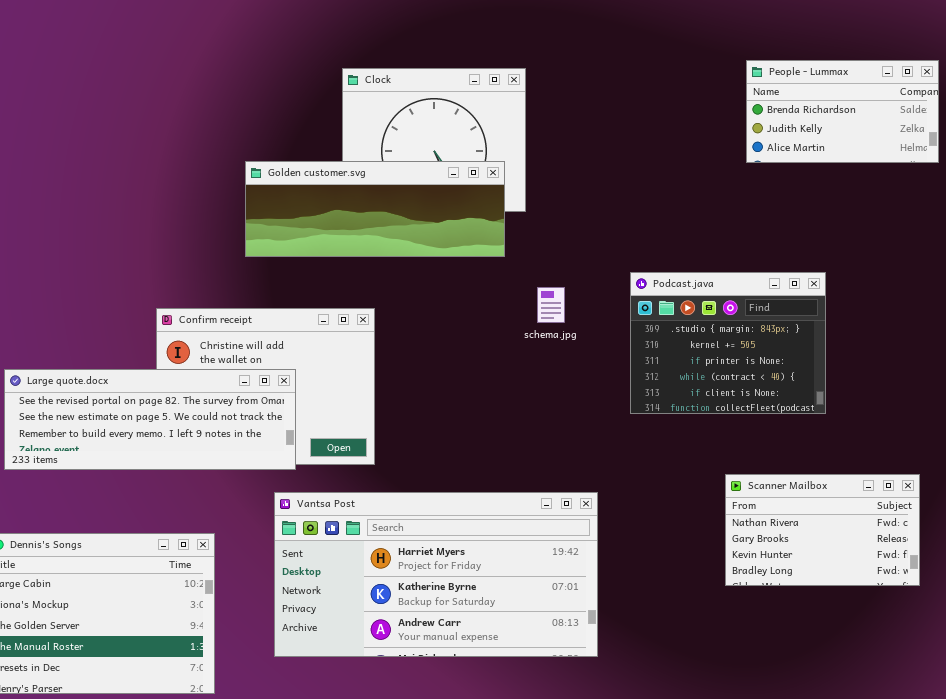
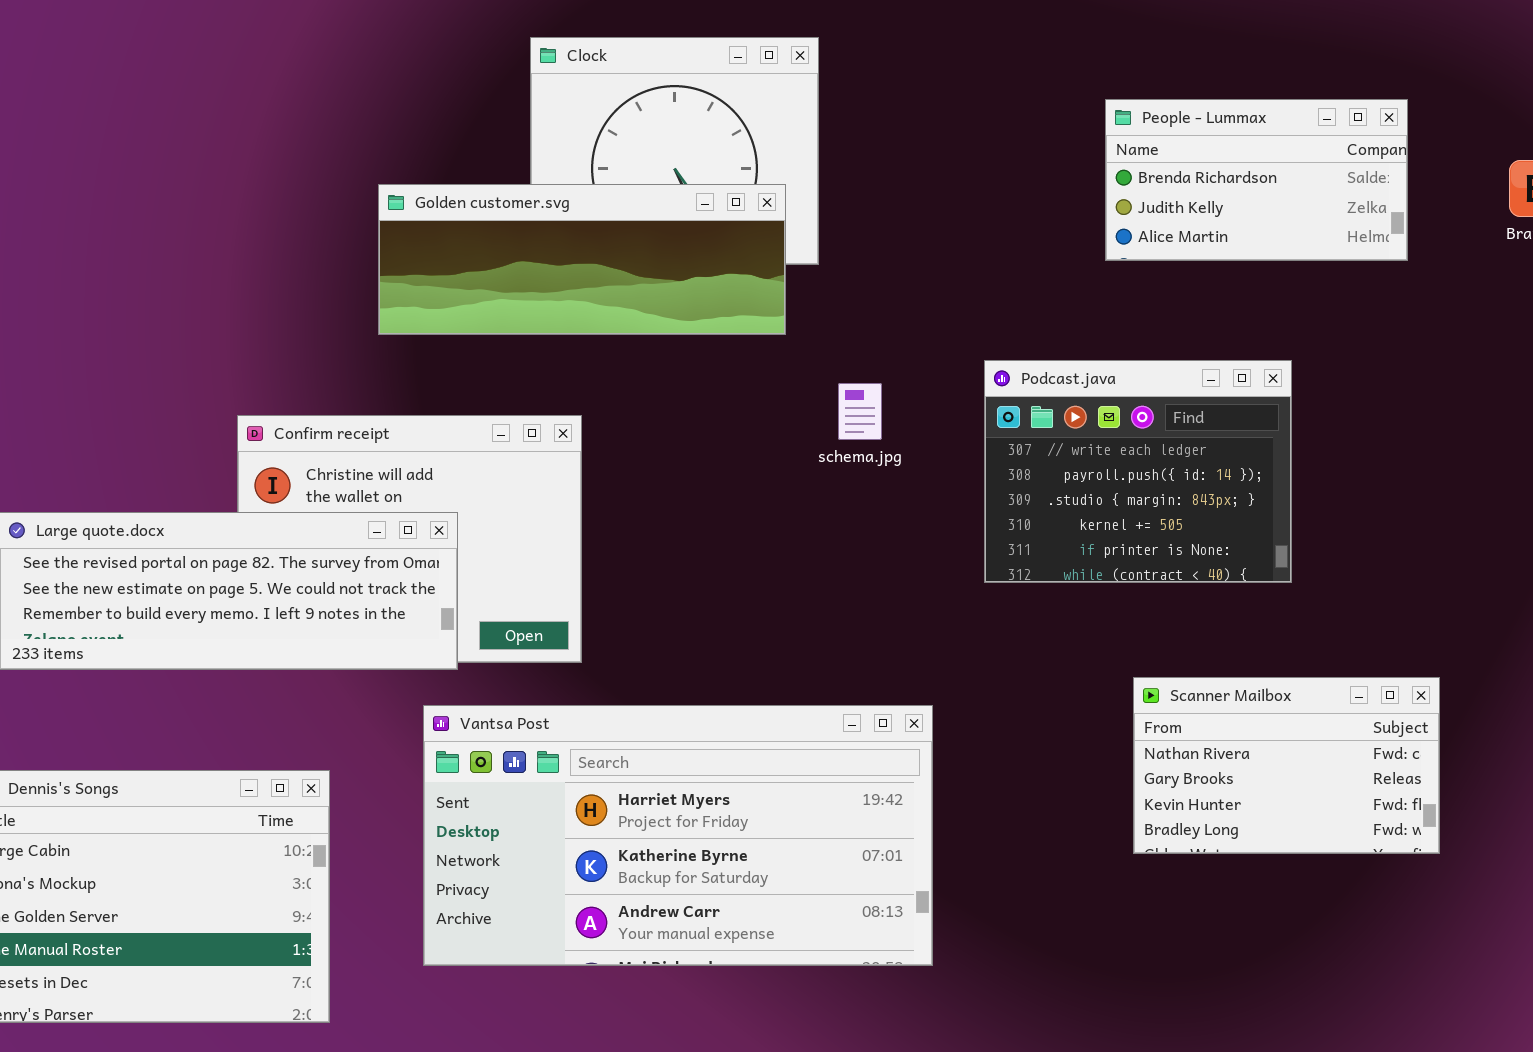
People - Lummax: [746,60,939,163] -> [1105,99,1408,261], moved
Podcast.java: [630,272,826,414] -> [984,360,1292,583], scrolled up 2 rows

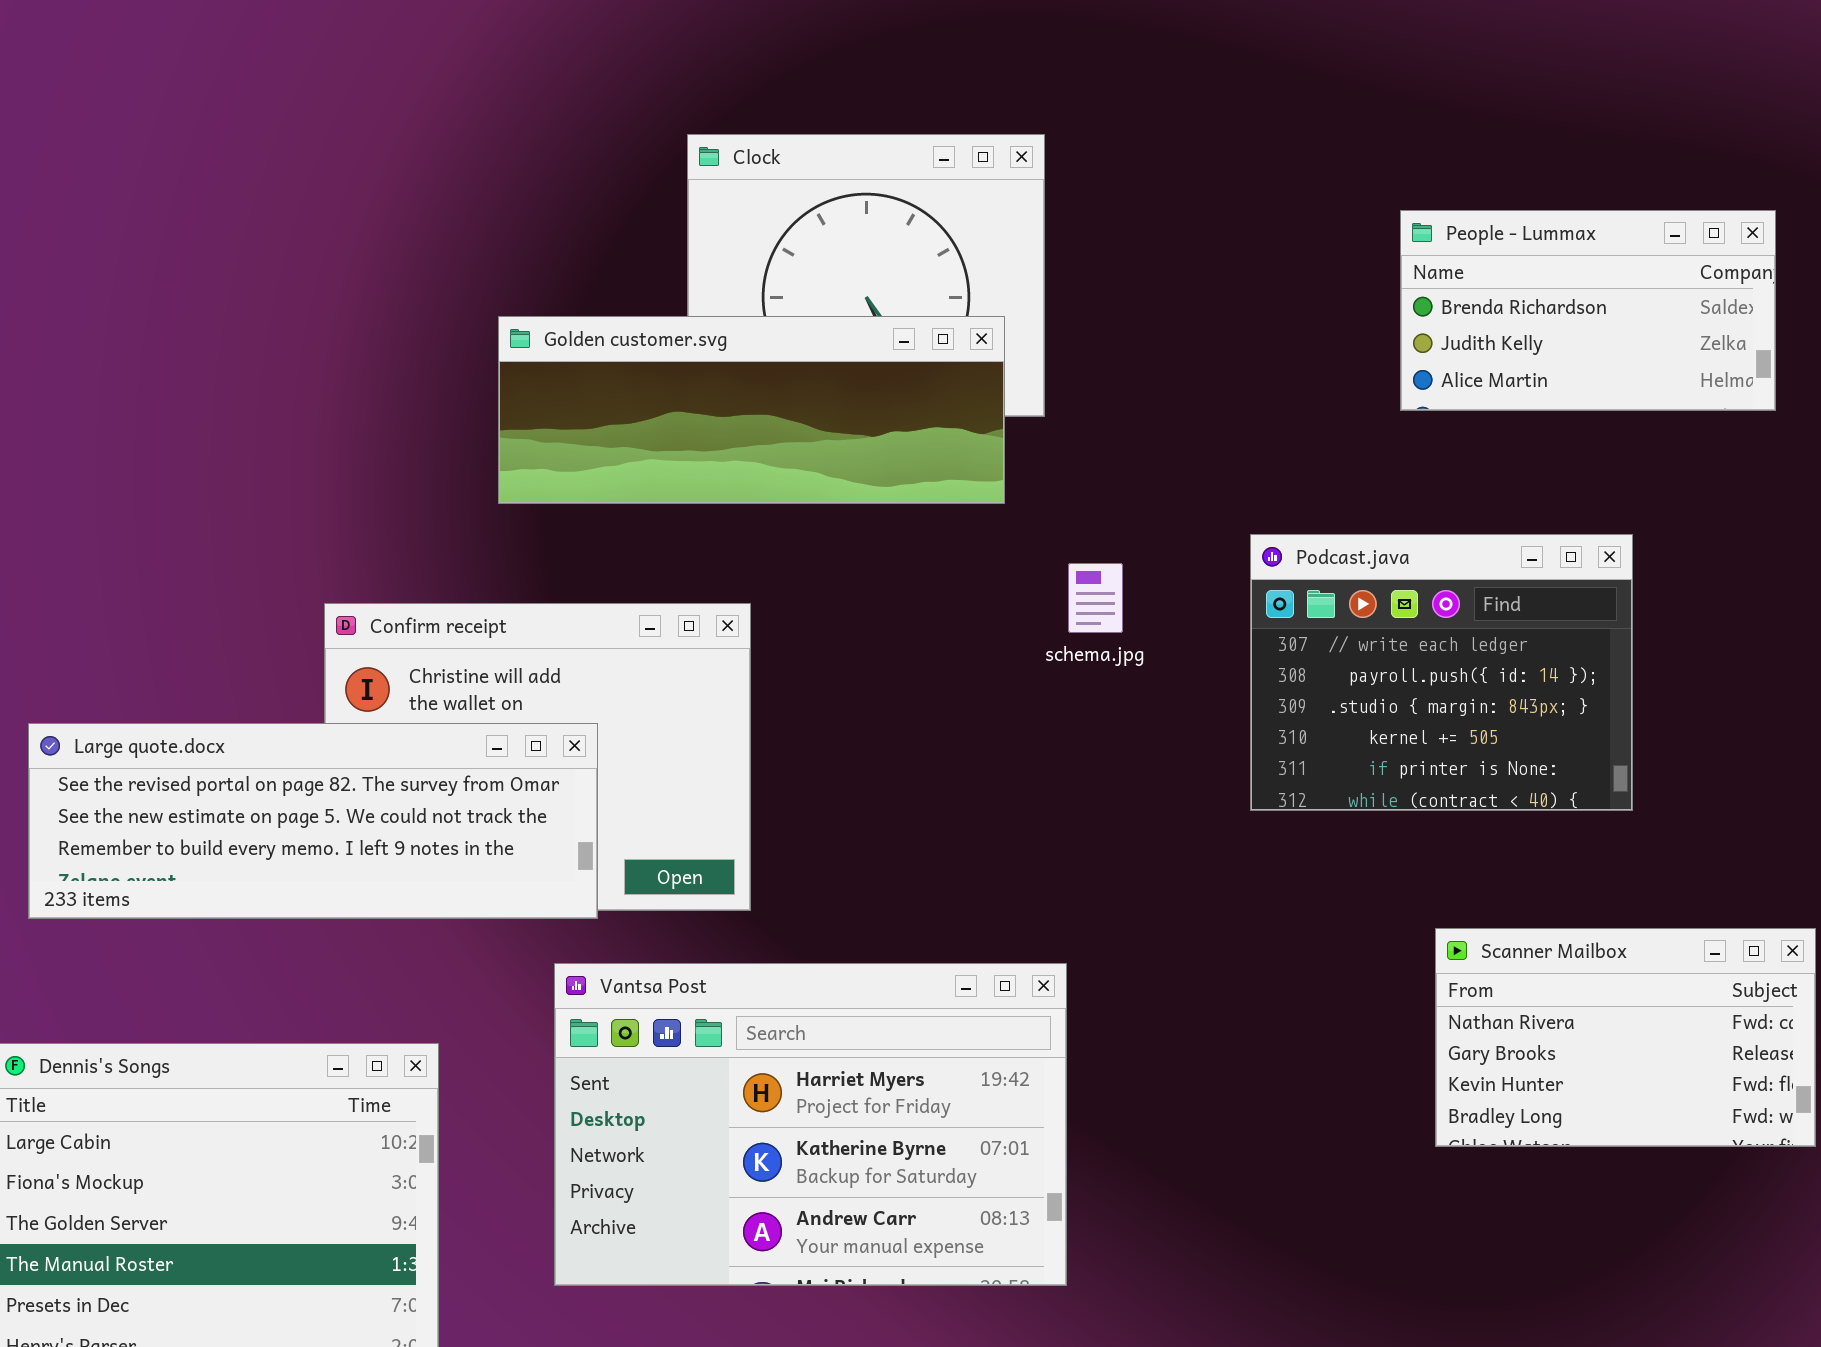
Vantsa Post: [423,705,933,966] -> [554,963,1067,1286], resized

